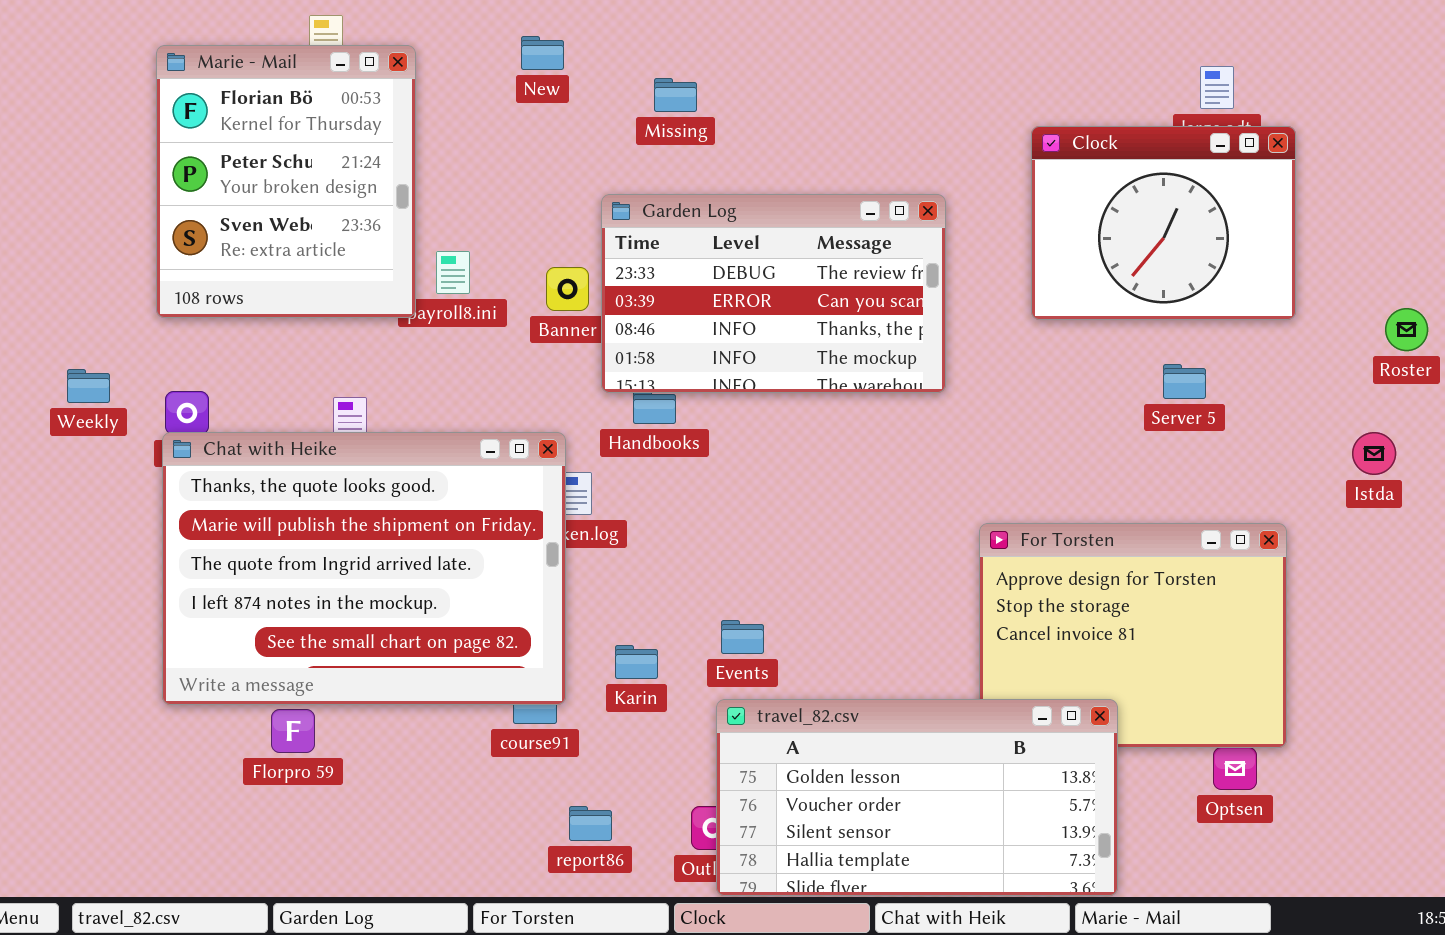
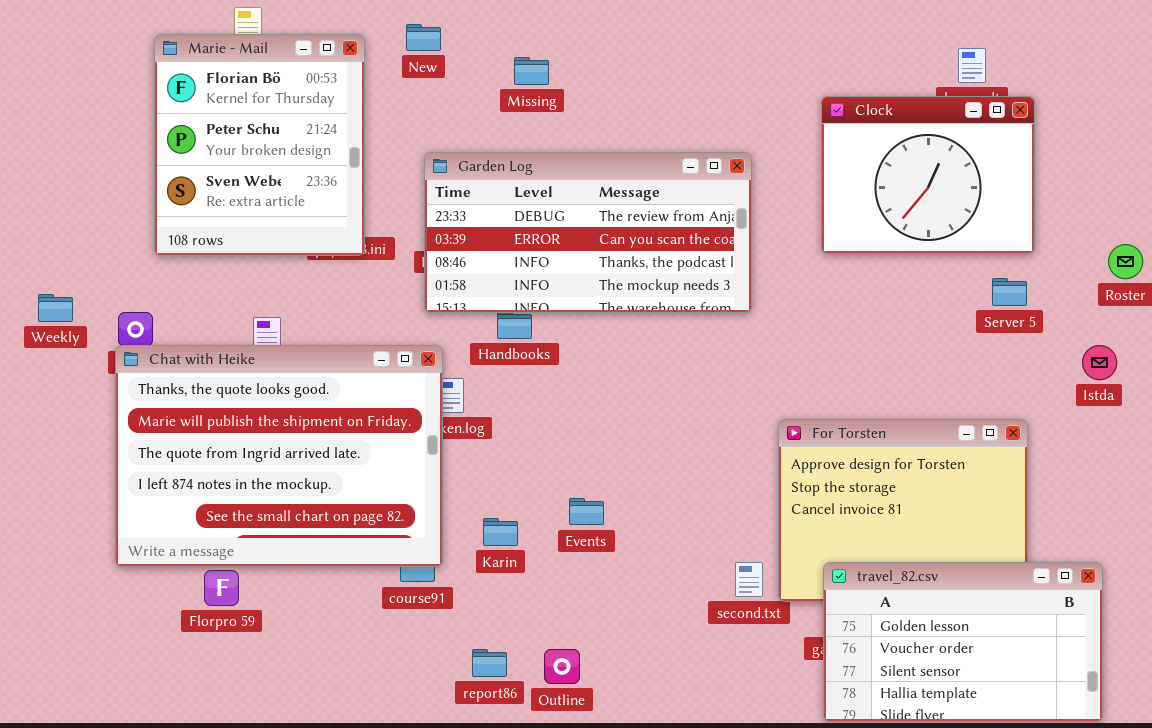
Marie - Mail: [156,45,416,318] -> [154,34,365,256], moved
Garden Log: [601,194,946,393] -> [424,152,752,313], resized
Server 5: [1163,364,1206,399] -> [992,278,1027,306], moved
travel_82.csv: [716,699,1118,896] -> [823,562,1103,722], moved, resized
report86: [569,806,612,841] -> [472,649,507,677], moved

